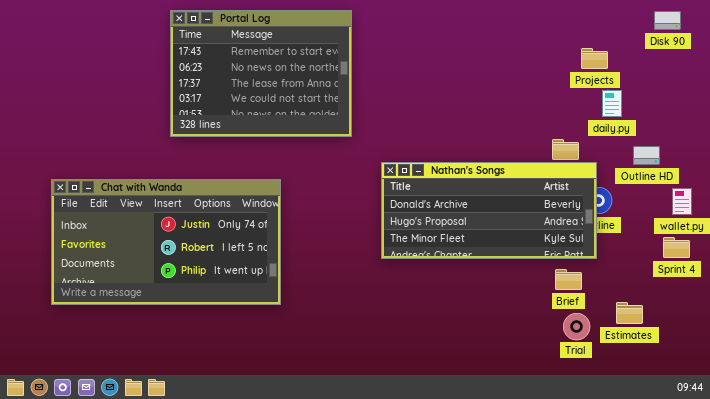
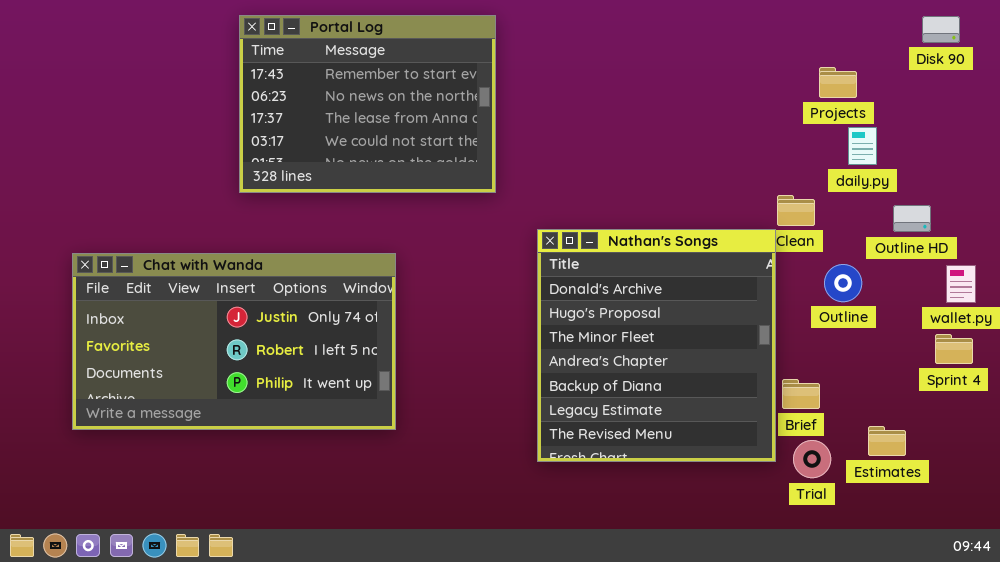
Nathan's Songs: [381,162,597,259] -> [537,229,776,462], resized

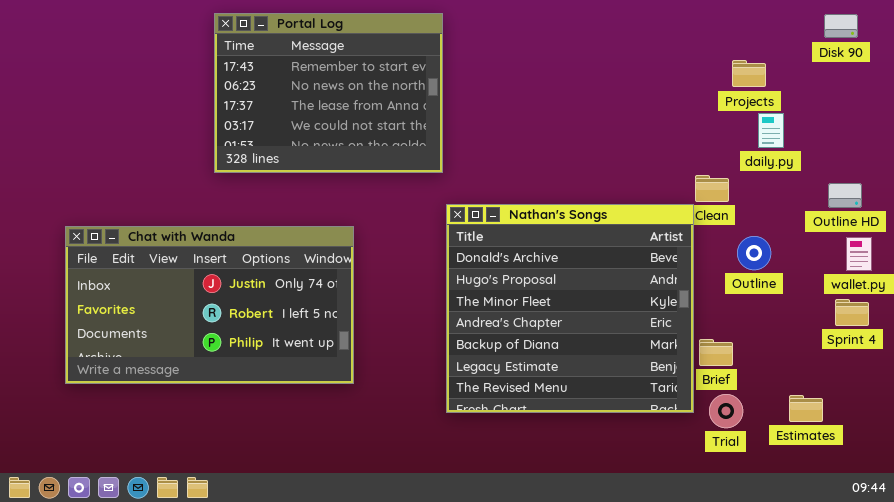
Outline HD: [893,205,931,232] -> [828,183,862,208], moved
Nathan's Songs: [537,229,776,462] -> [446,204,694,413], resized
Estimates: [868,426,906,456] -> [789,395,823,422], moved

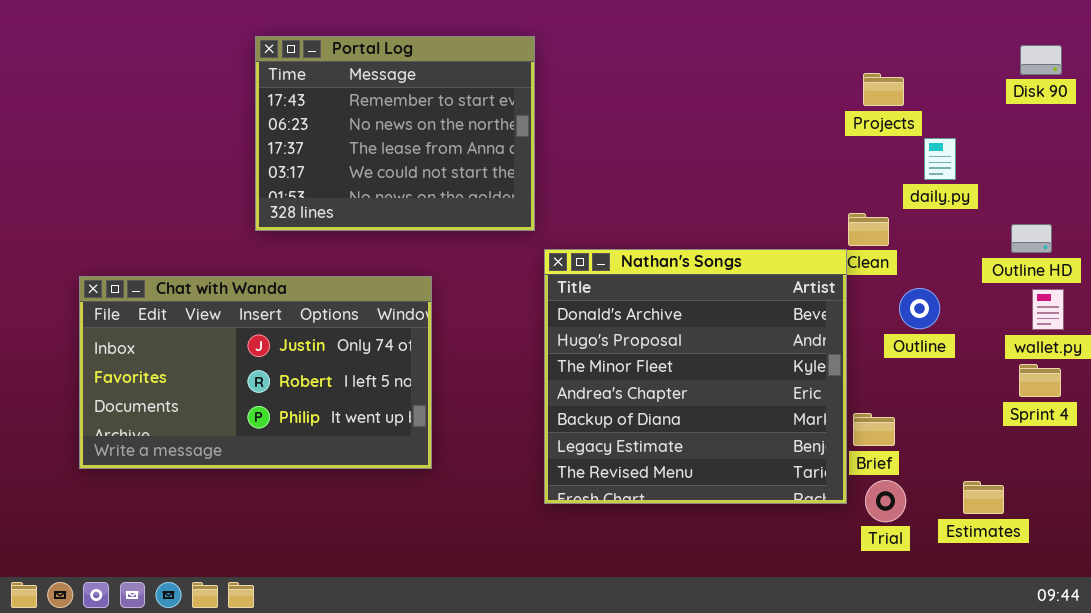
Portal Log: [214,13,443,173] -> [255,36,535,231], moved
Disk 90: [824,14,858,38] -> [1020,45,1062,75], moved
Projects: [732,60,766,87] -> [863,73,904,106], moved

